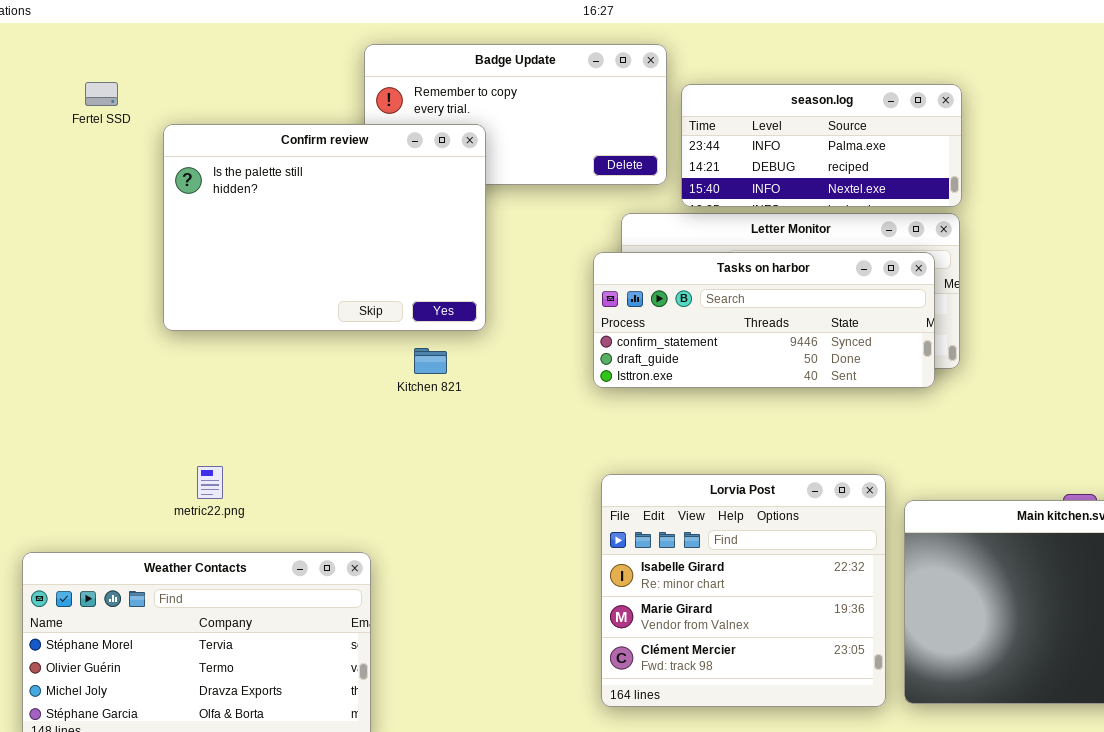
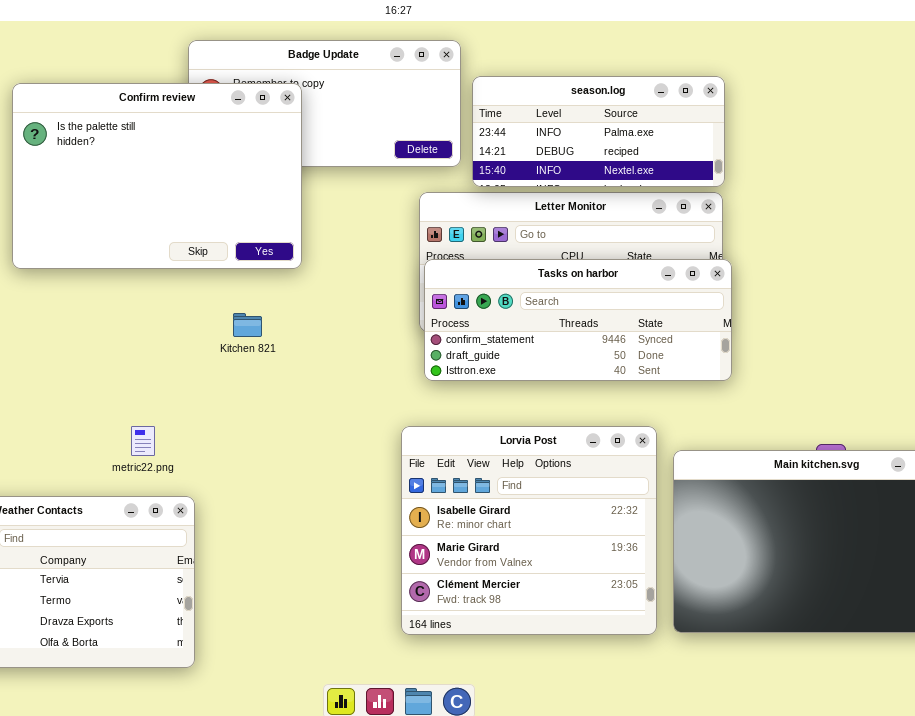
Confirm review: [163,124,486,331] -> [12,83,302,269], moved
Tasks on harbor: [593,252,935,388] -> [424,259,732,381], moved
metric22.png: [197,466,223,499] -> [131,426,155,456], moved

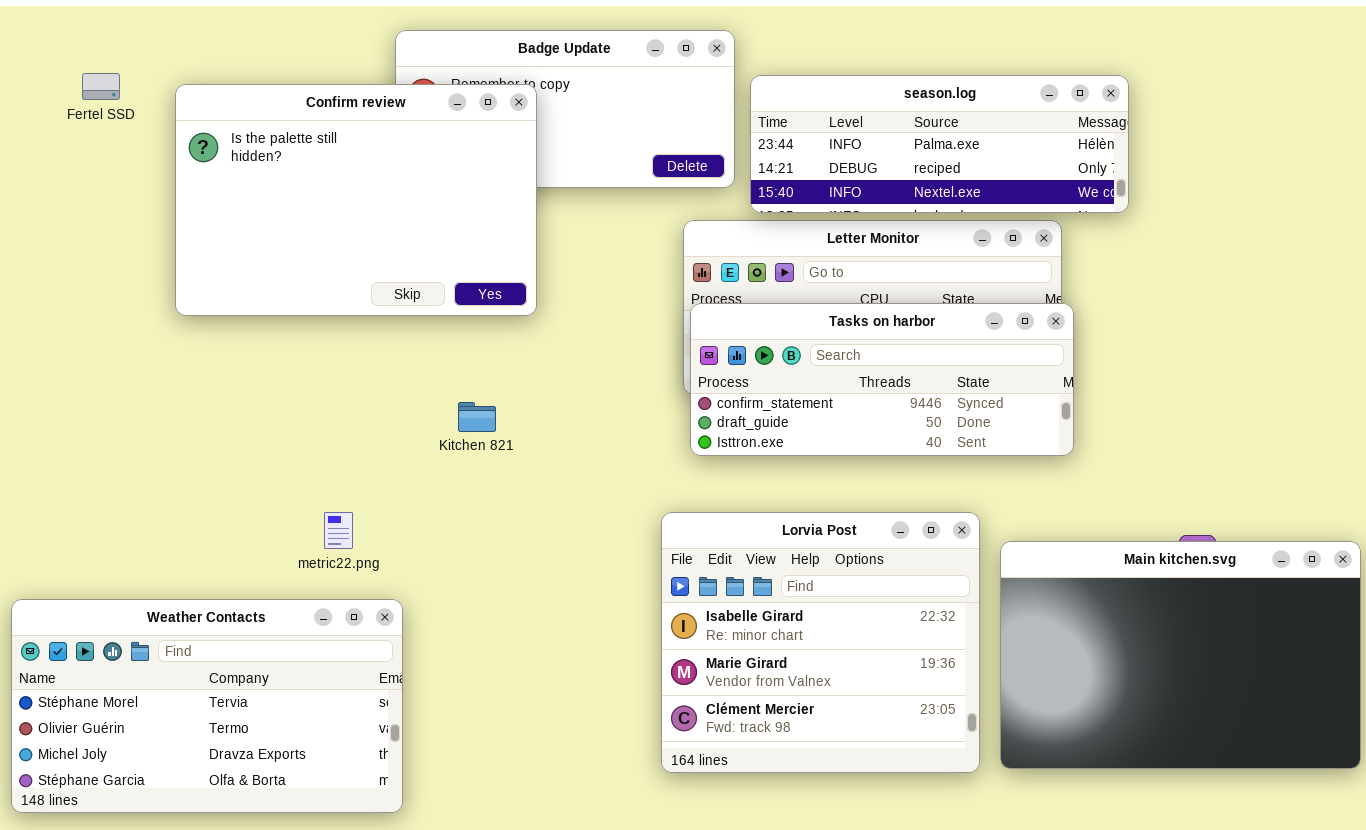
season.log: [472,76,725,187] -> [750,75,1129,213], resized
Kitchen 821: [233,313,262,337] -> [458,402,496,432], moved

